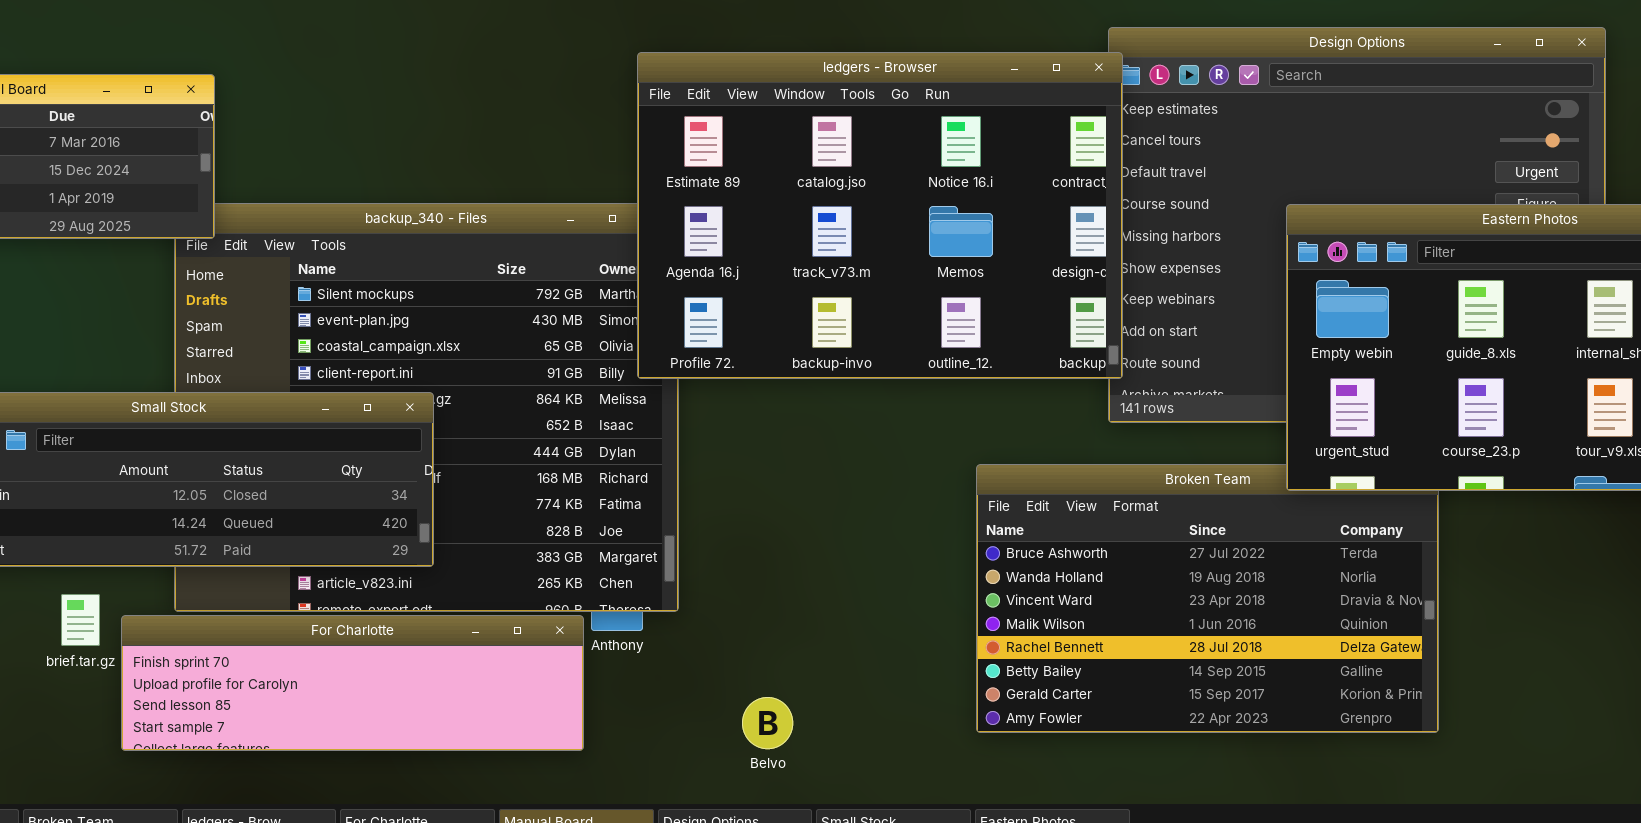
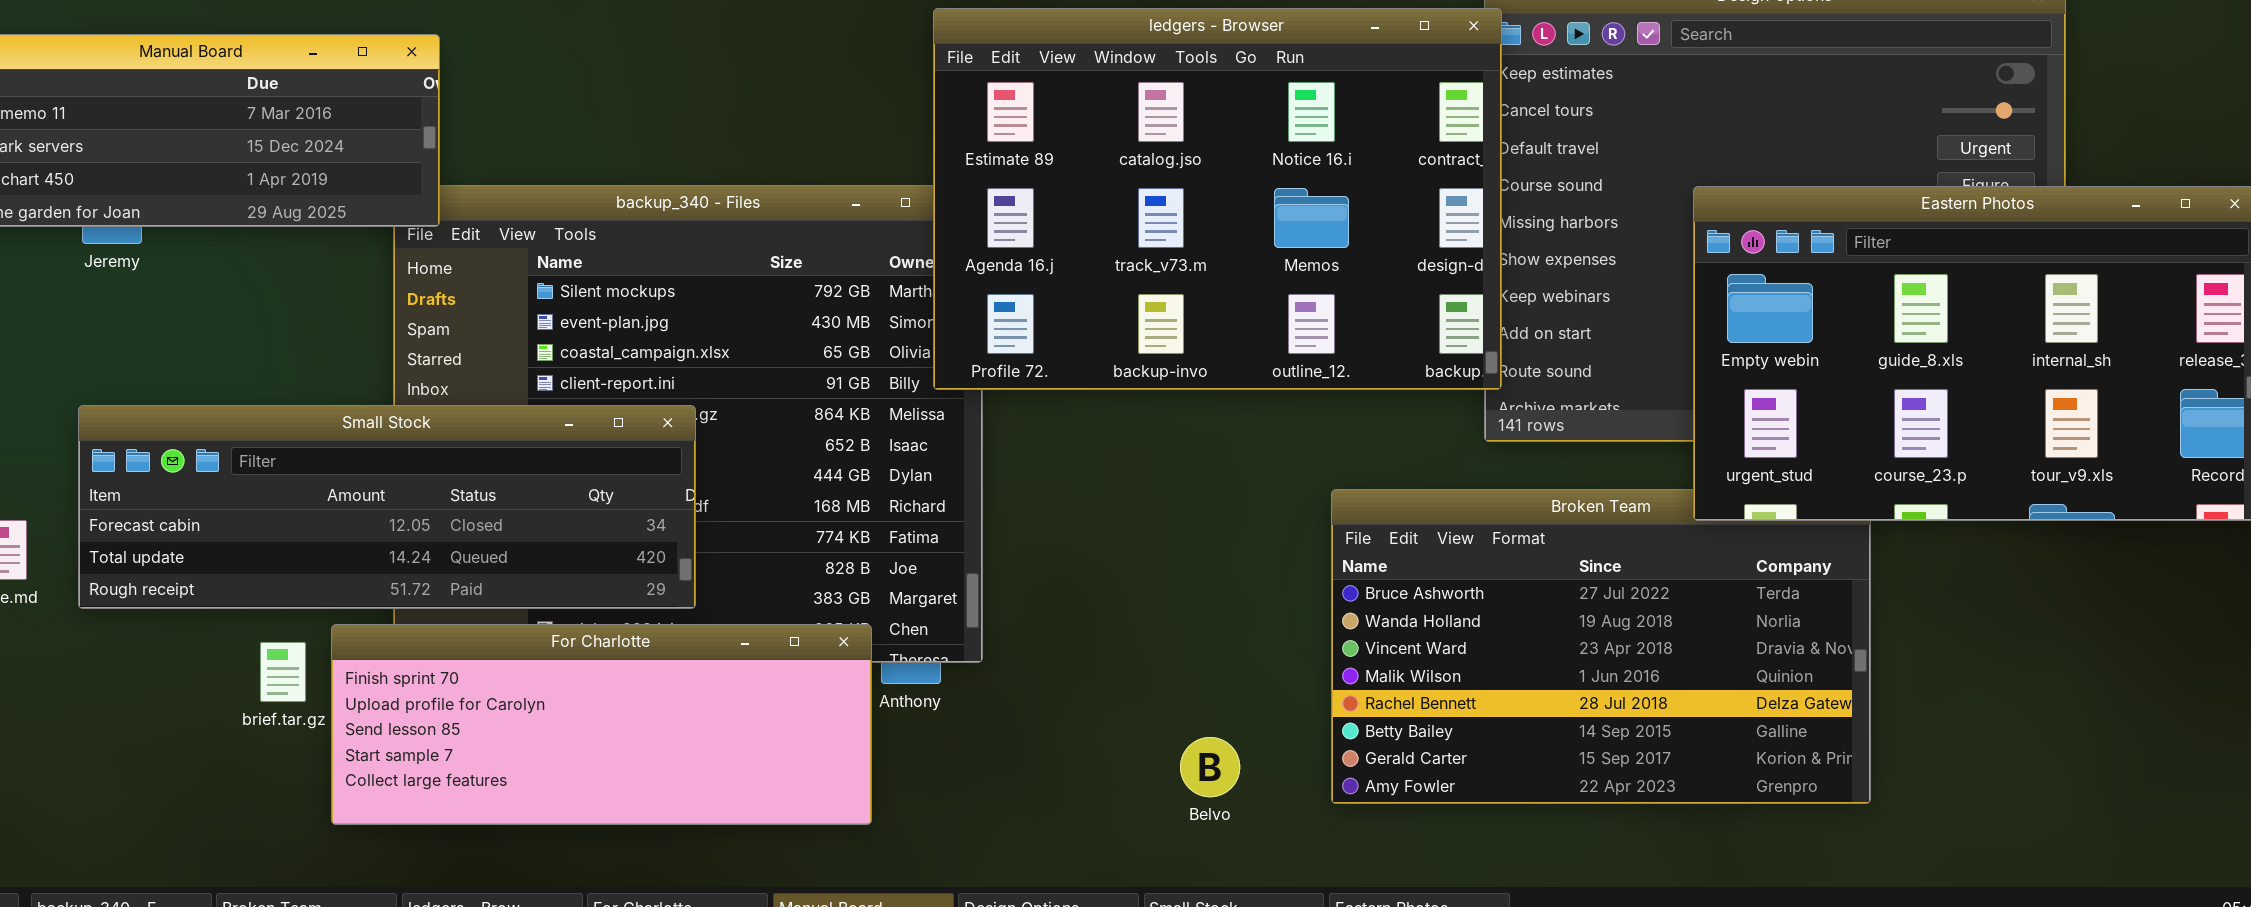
For Charlotte: [121,615,584,751] -> [331,624,872,825], resized
Belvo: [742,697,793,749] -> [1180,737,1240,797], moved

